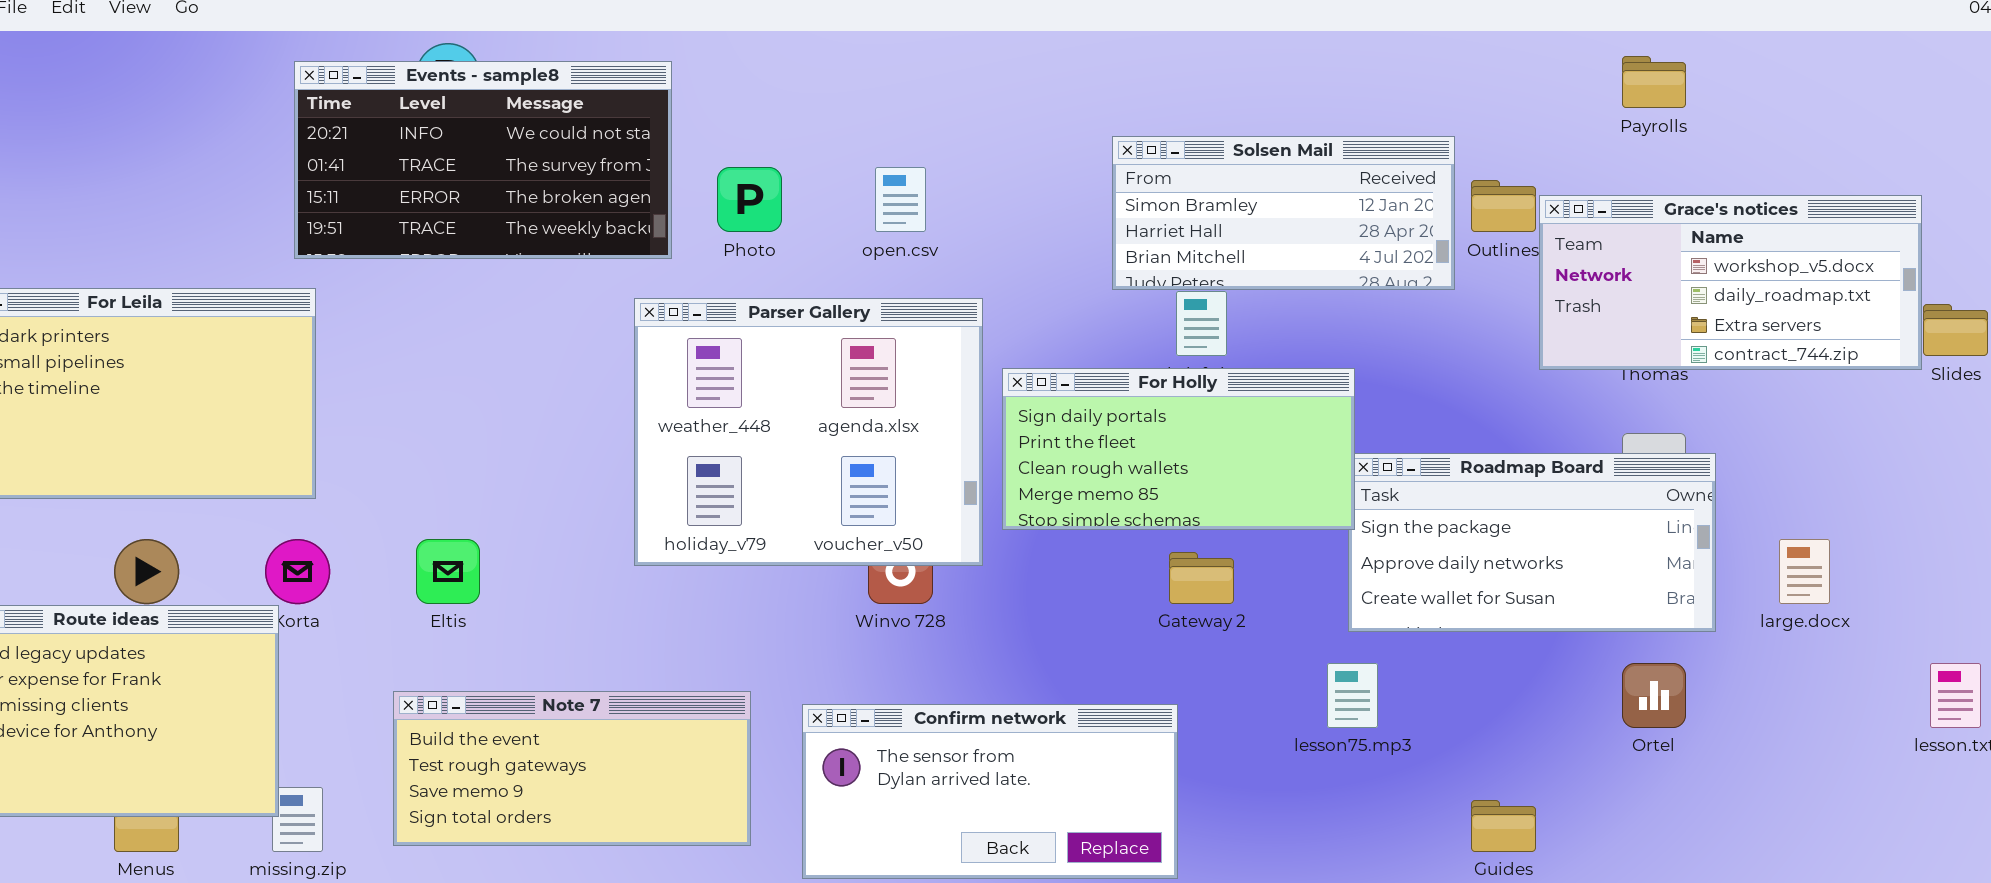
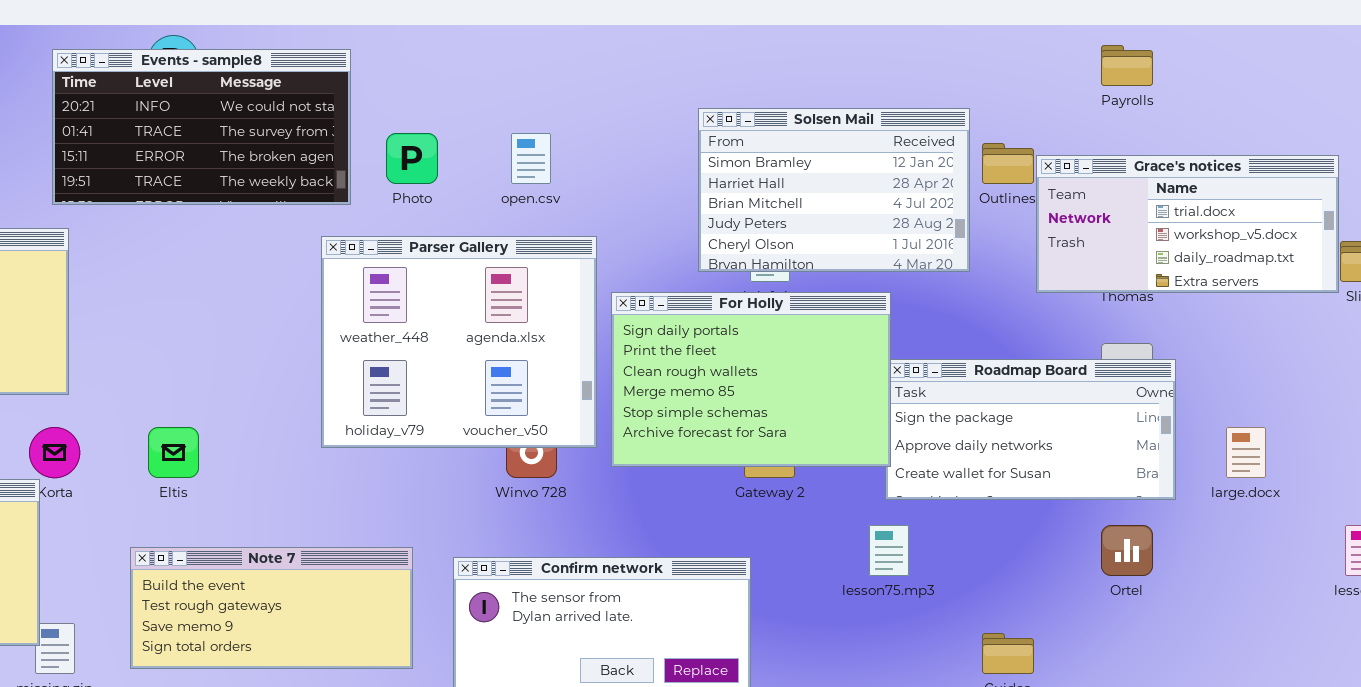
Solsen Mail: [1112,136,1455,290] -> [698,108,970,272], resized
Grace's notices: [1539,195,1922,370] -> [1036,155,1339,293], scrolled up 1 row
For Holly: [1002,368,1355,530] -> [611,292,891,467], resized

